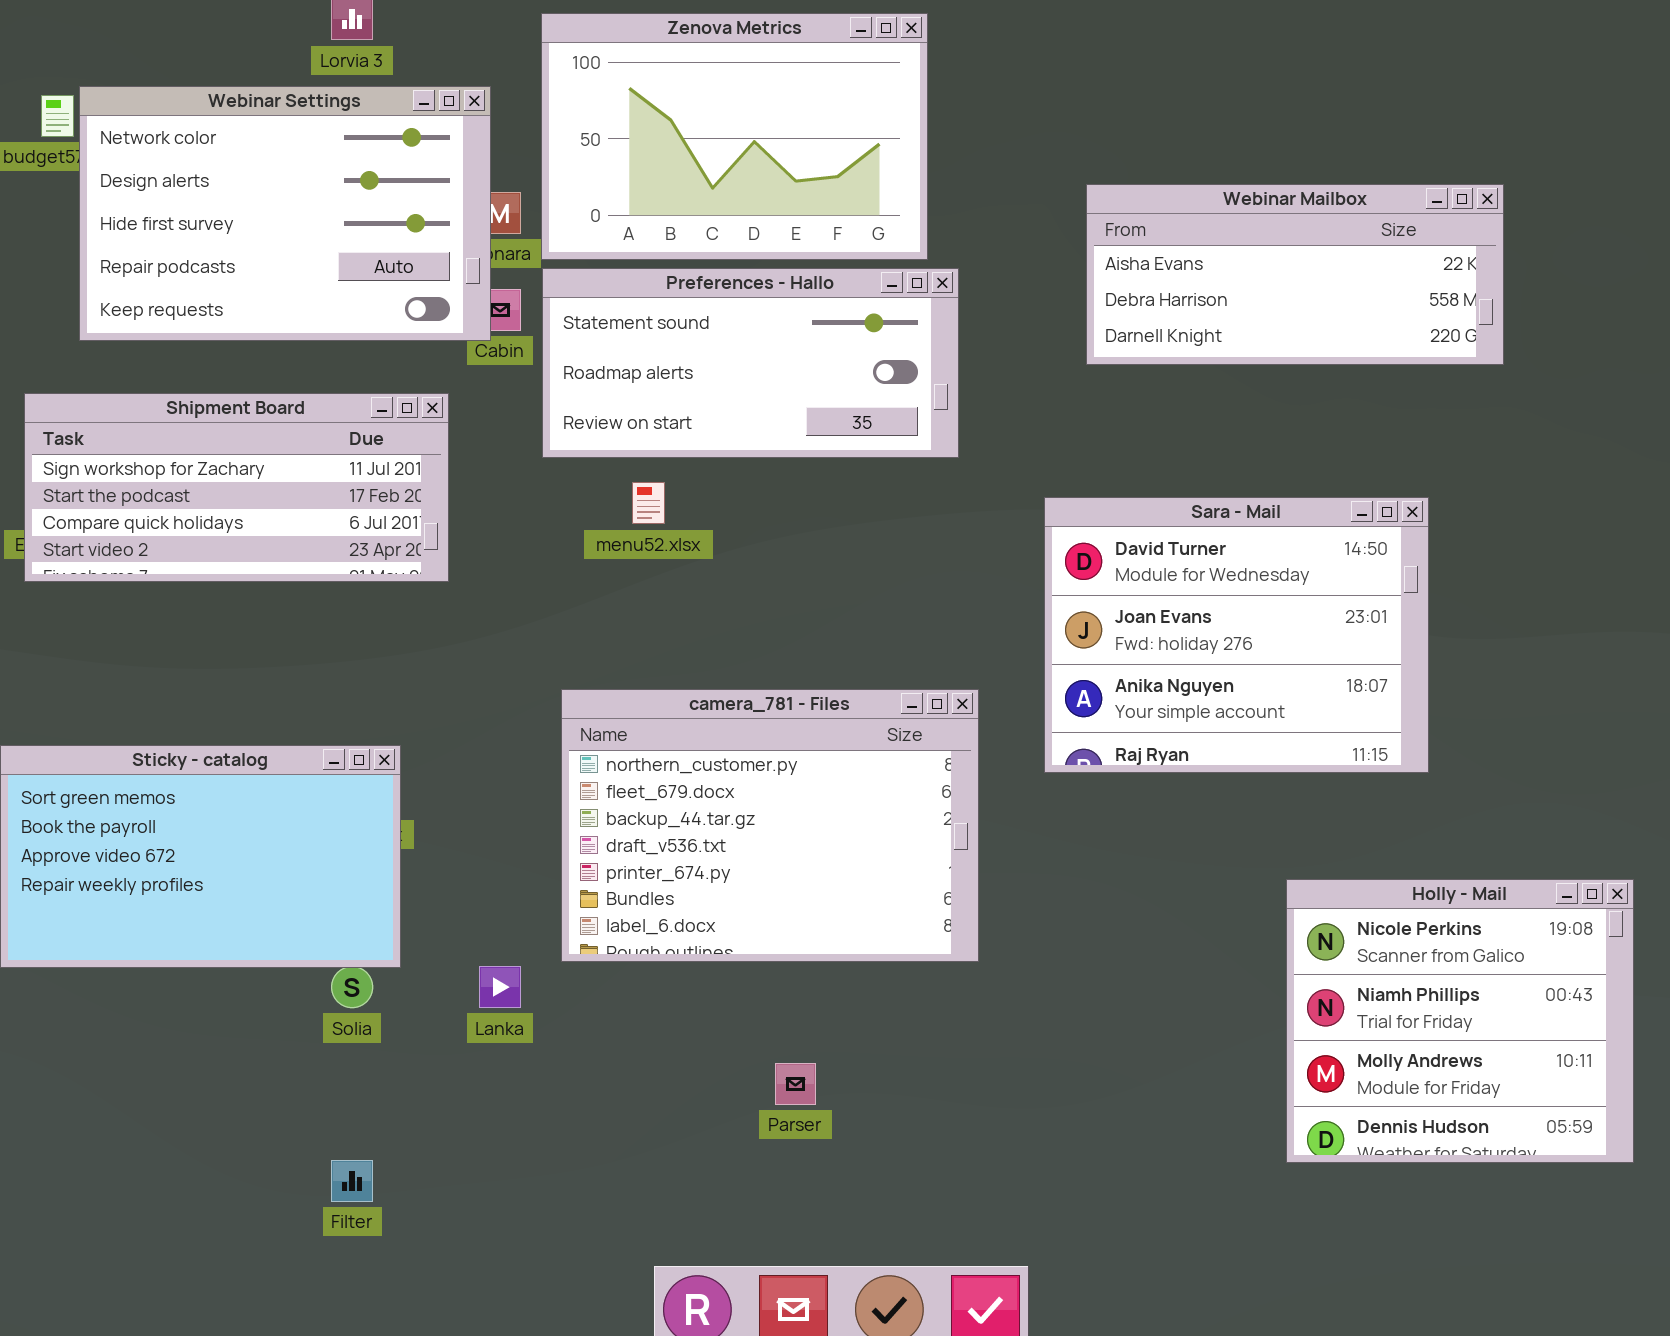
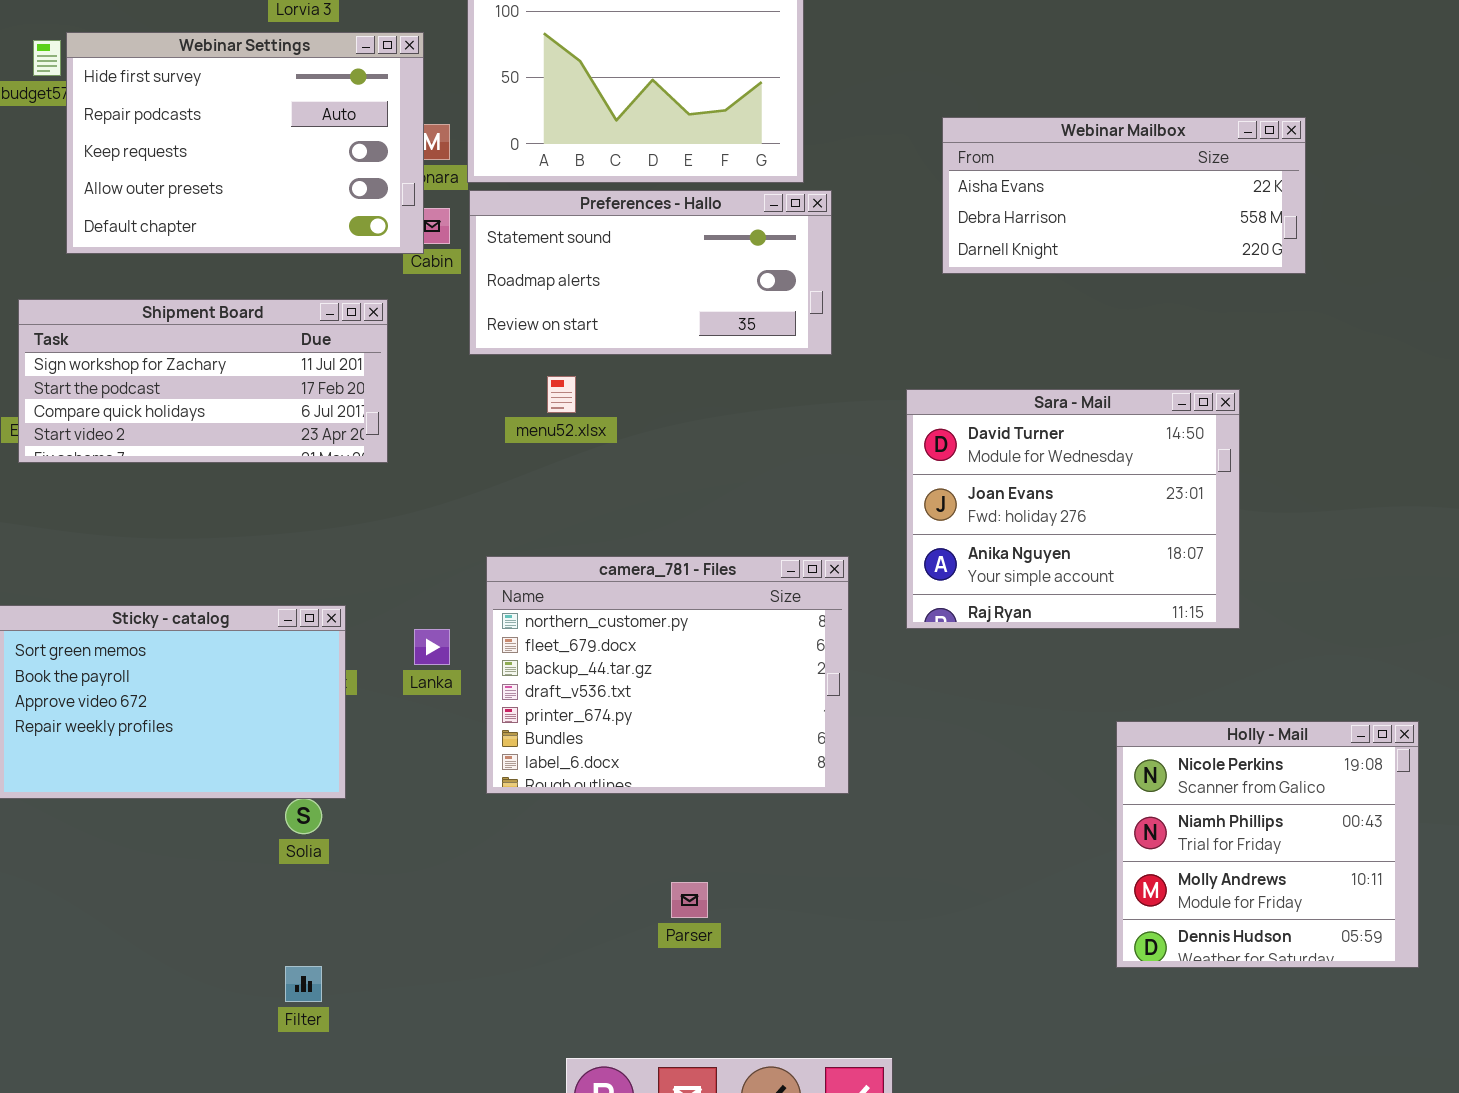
Webinar Settings: [79,86,491,341] -> [66,32,424,254], scrolled down 2 rows
Lanka: [479,966,521,1008] -> [414,629,450,665], moved

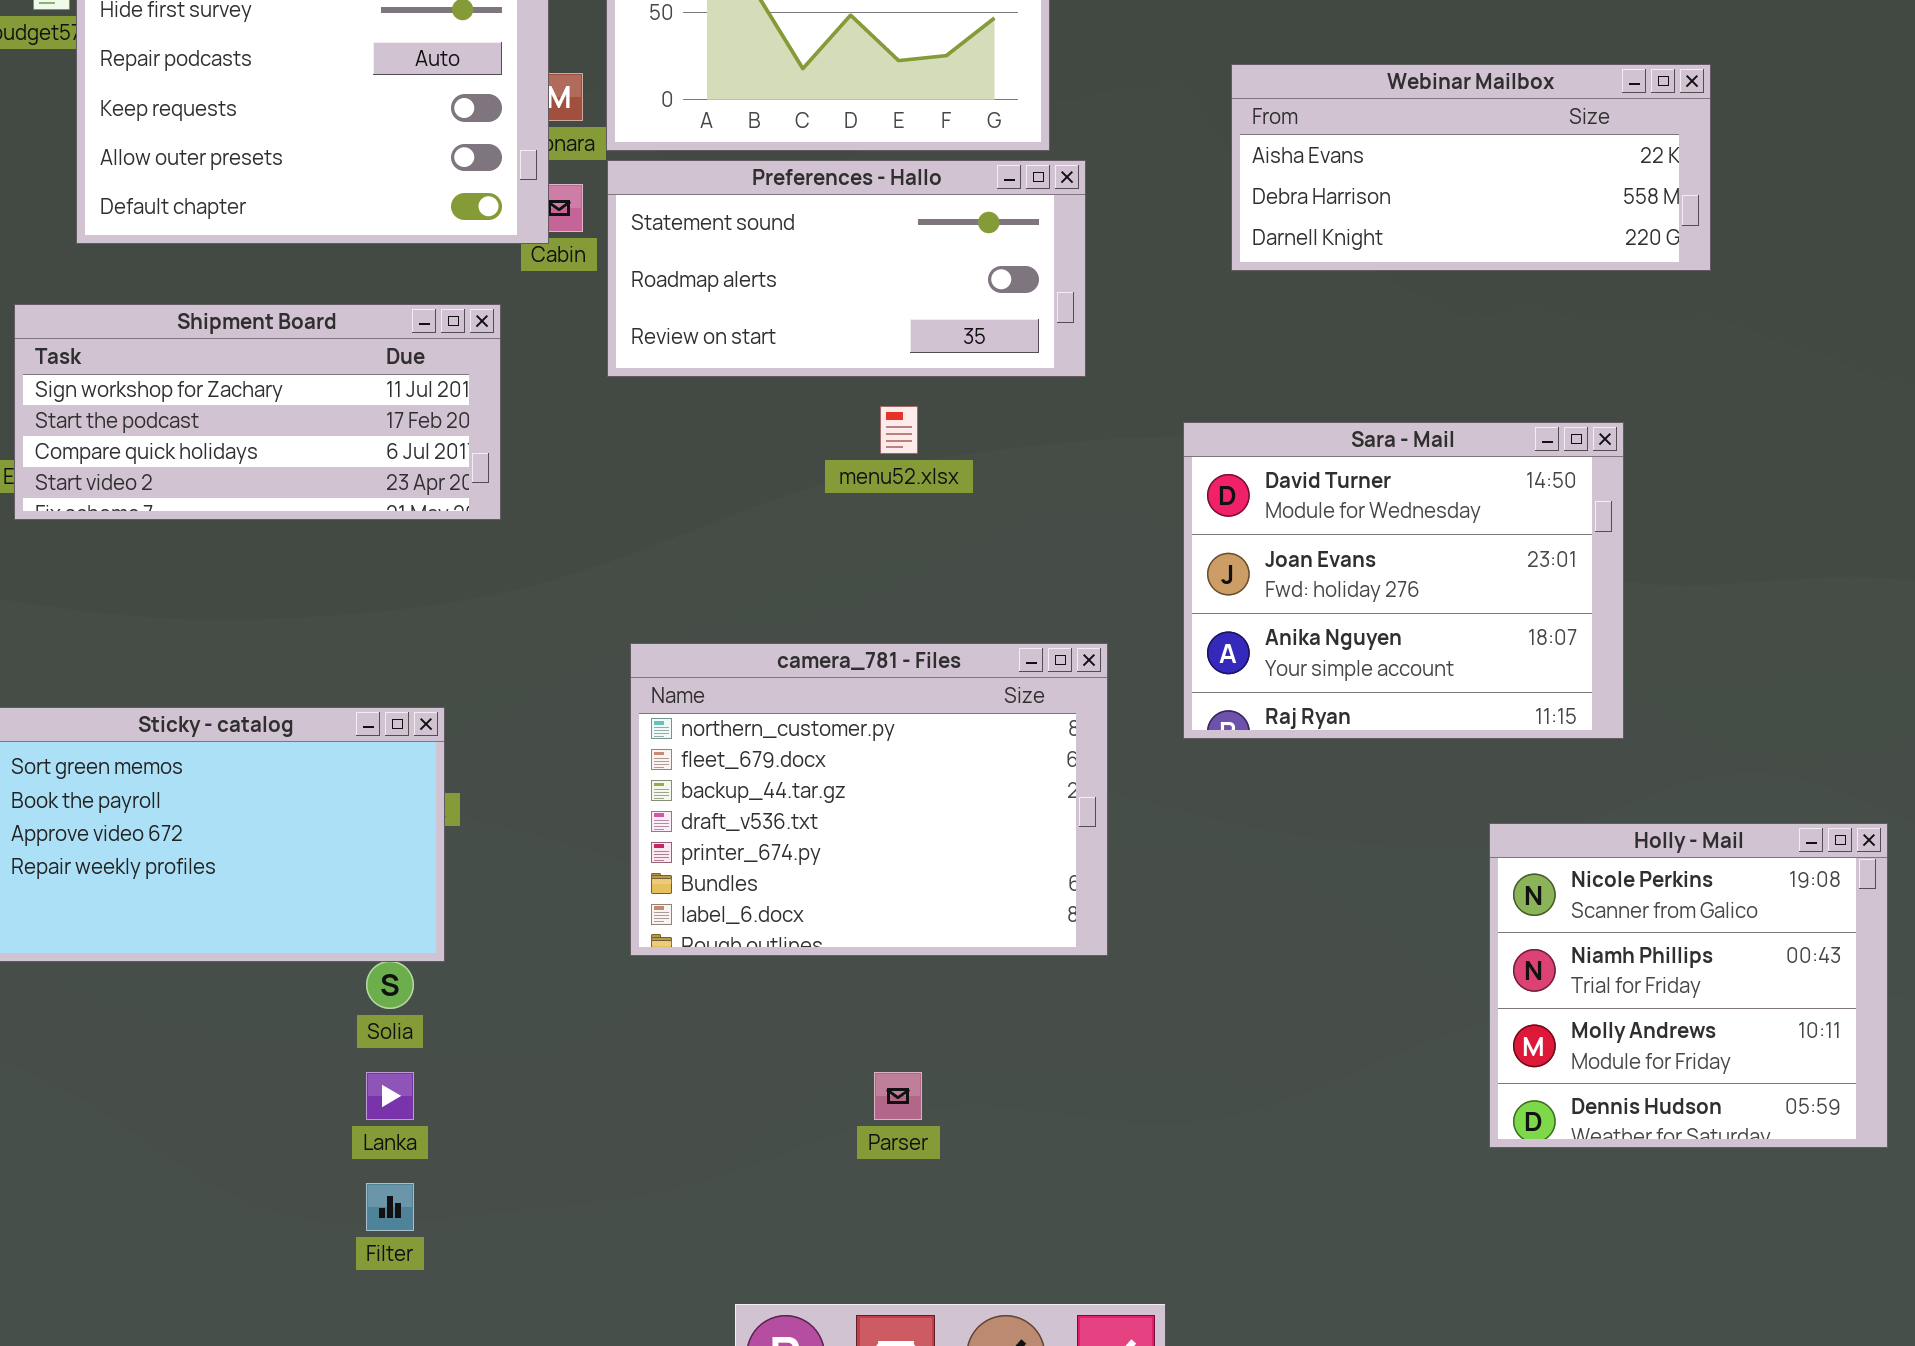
menu52.xlsx: [547,376,576,413] -> [880,406,918,454], moved
Lanka: [414,629,450,665] -> [366,1072,414,1120], moved
Holly - Mail: [1116,721,1419,968] -> [1489,823,1888,1148], moved

